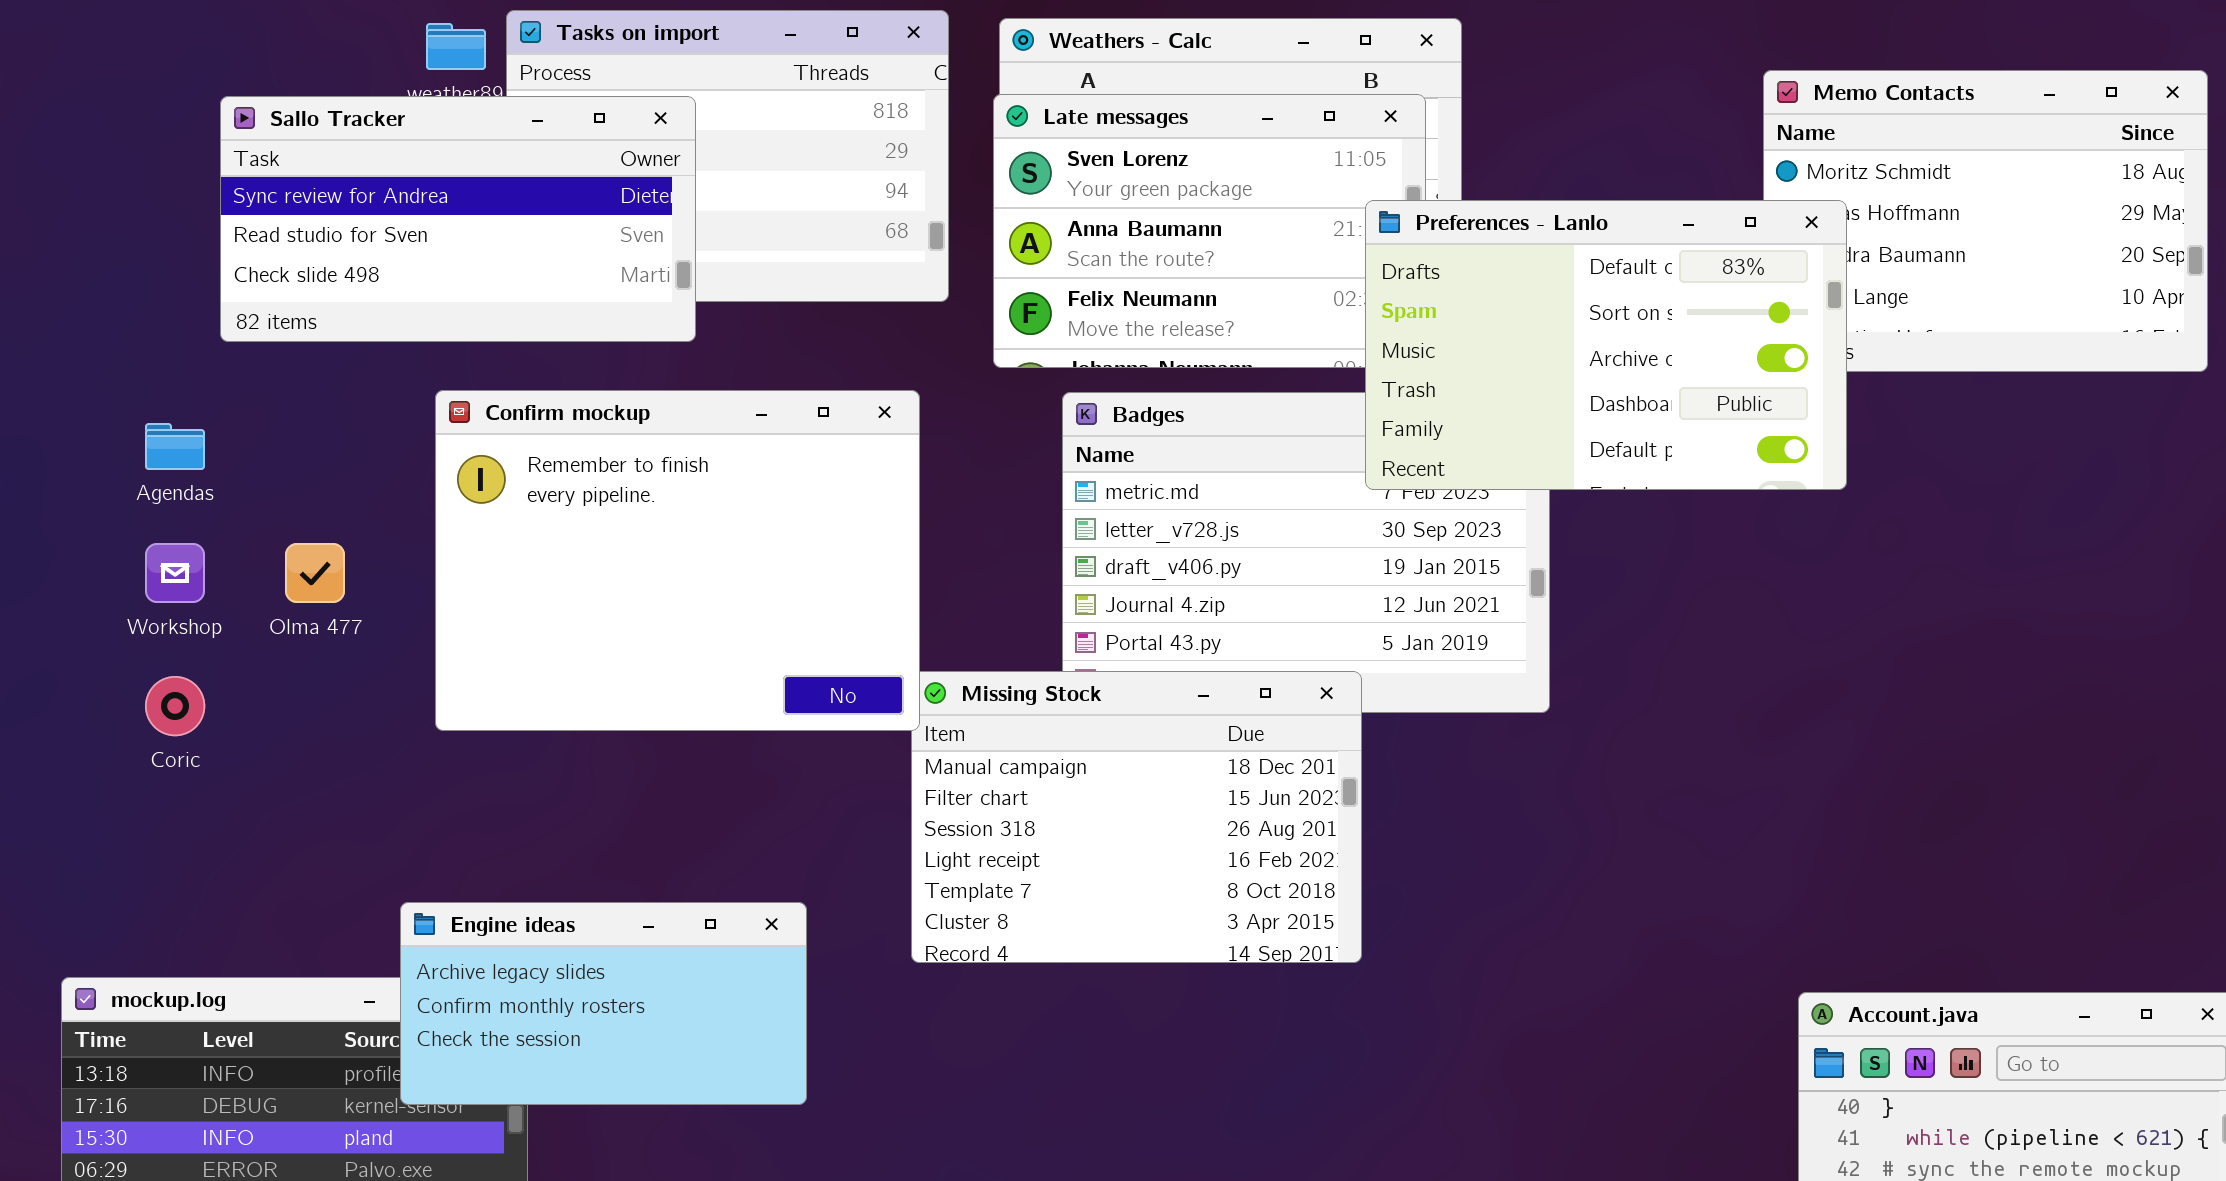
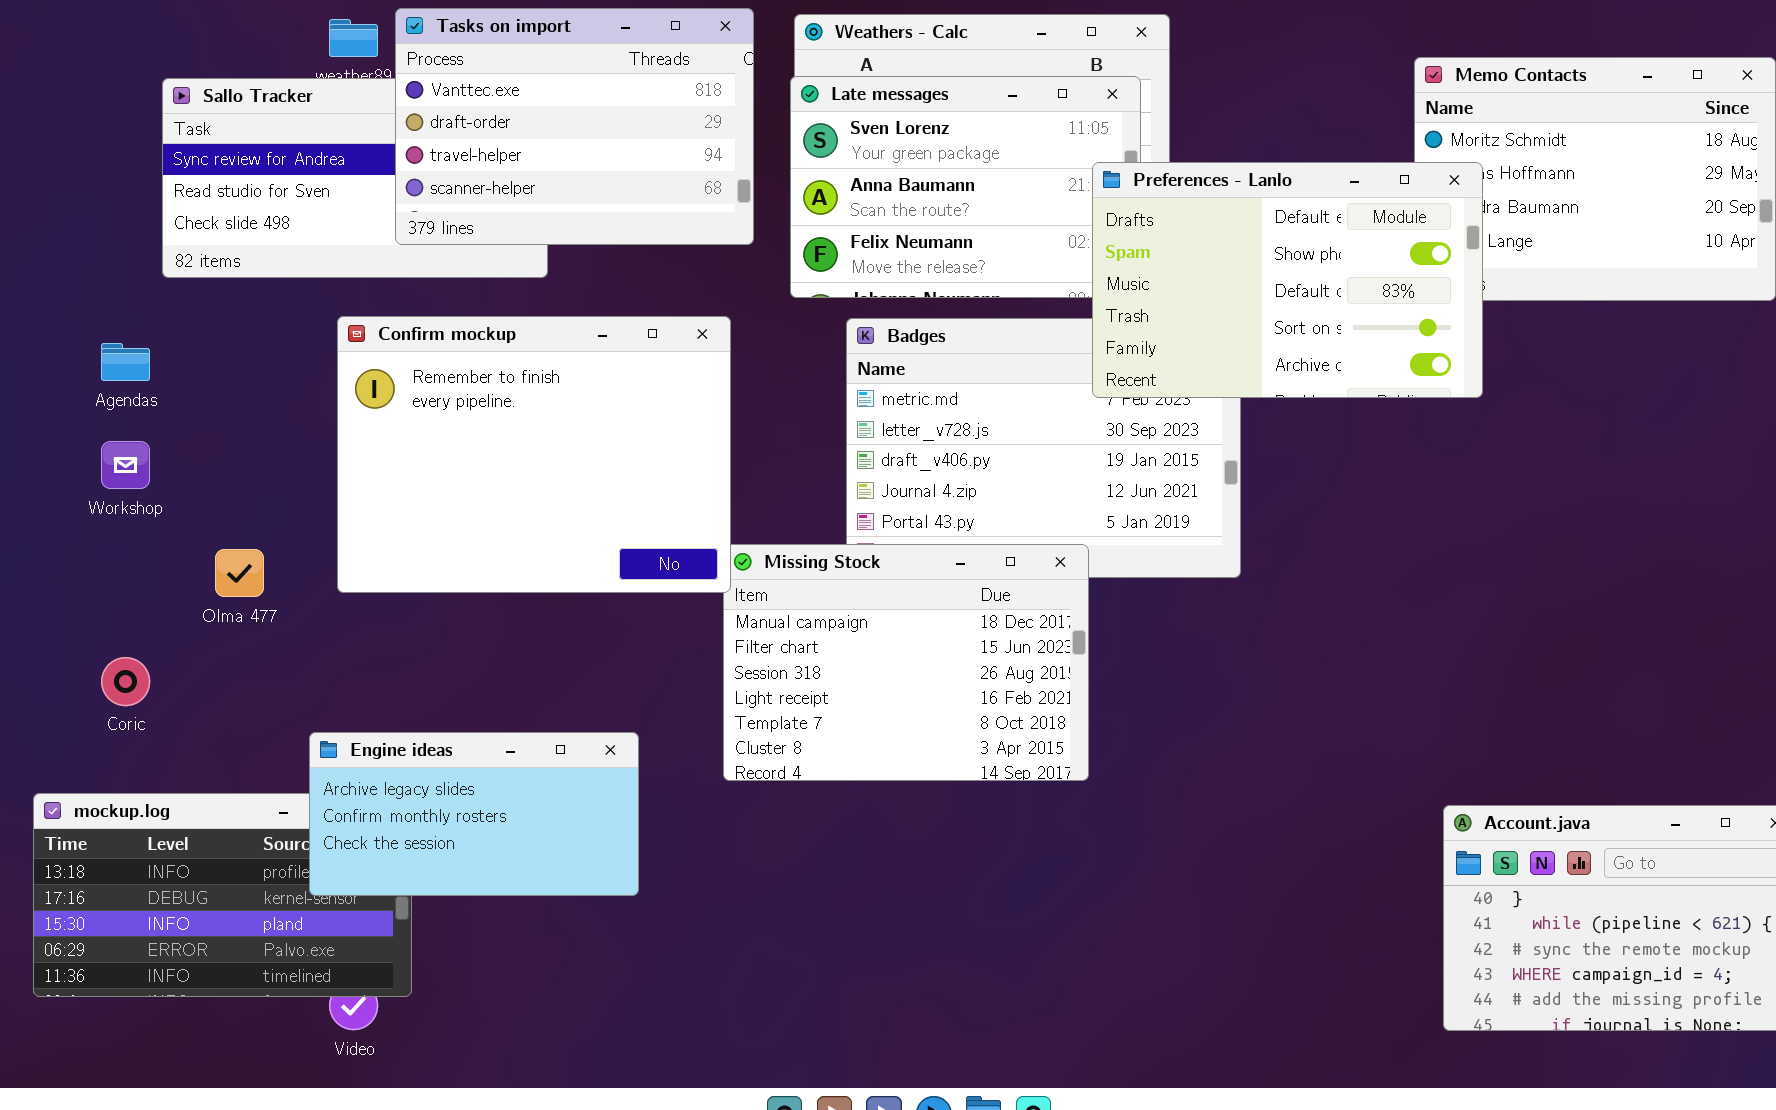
Tasks on import: [506,10,949,302] -> [395,8,754,245], raised
Preferences - Lanlo: [1365,200,1847,490] -> [1092,162,1483,398], scrolled up 2 rows
Olma 477: [285,543,345,603] -> [215,549,264,597], moved
Coric: [145,676,205,736] -> [101,657,150,706], moved

